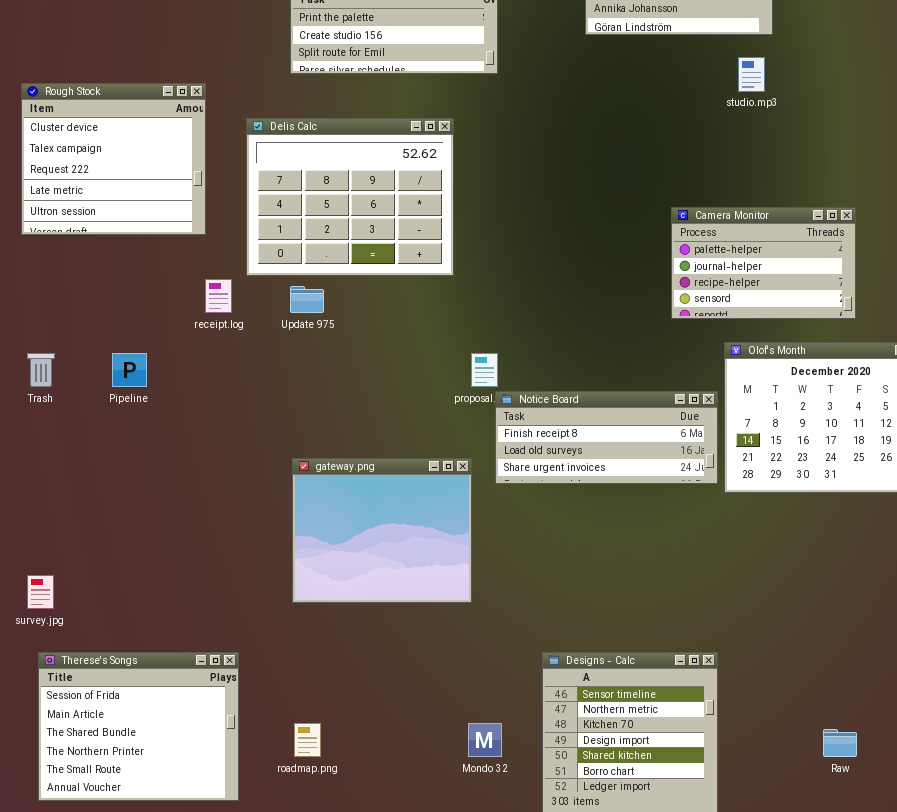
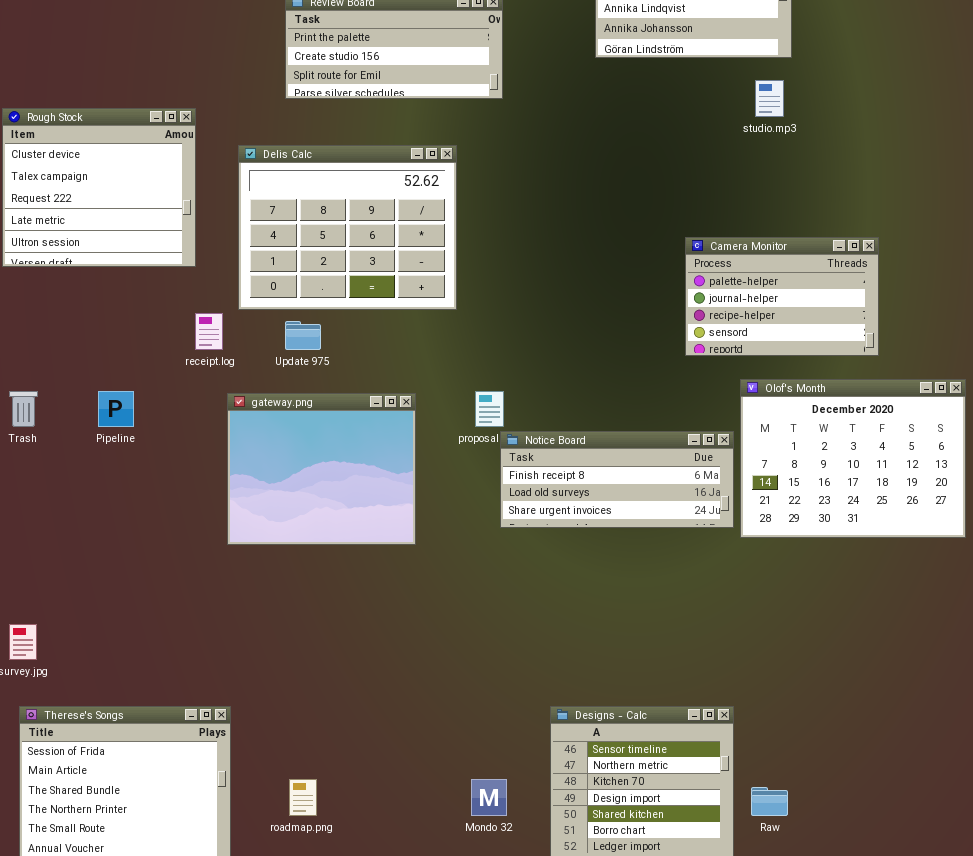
gateway.png: [292,458,472,603] -> [227,393,416,545], moved
Raw: [823,729,857,757] -> [751,787,788,816], moved

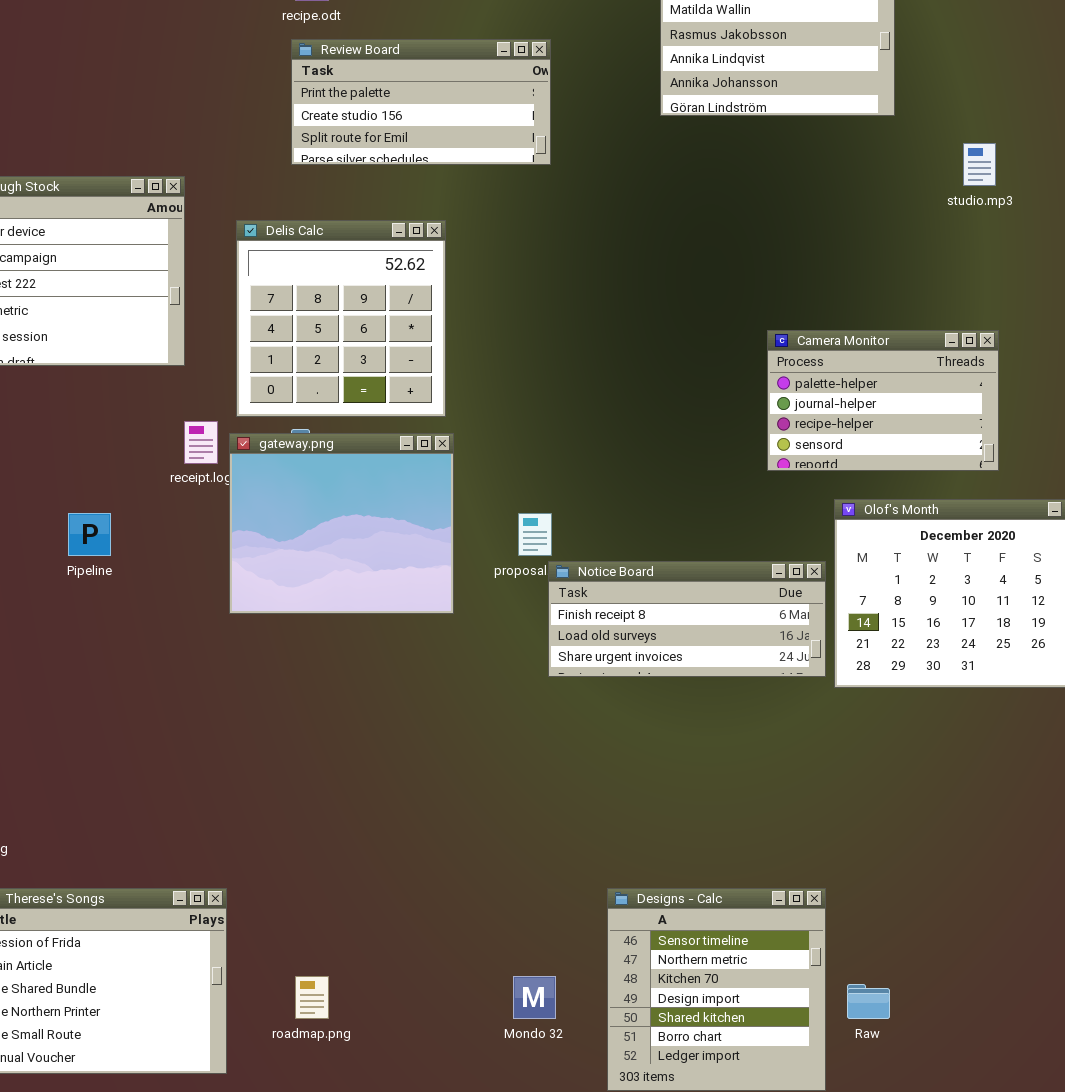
studio.mp3: [755,80,784,117] -> [963,143,996,186], moved
Delis Calc: [238,145,457,310] -> [236,220,446,417], resized
gateway.png: [227,393,416,545] -> [229,433,454,614], moved

